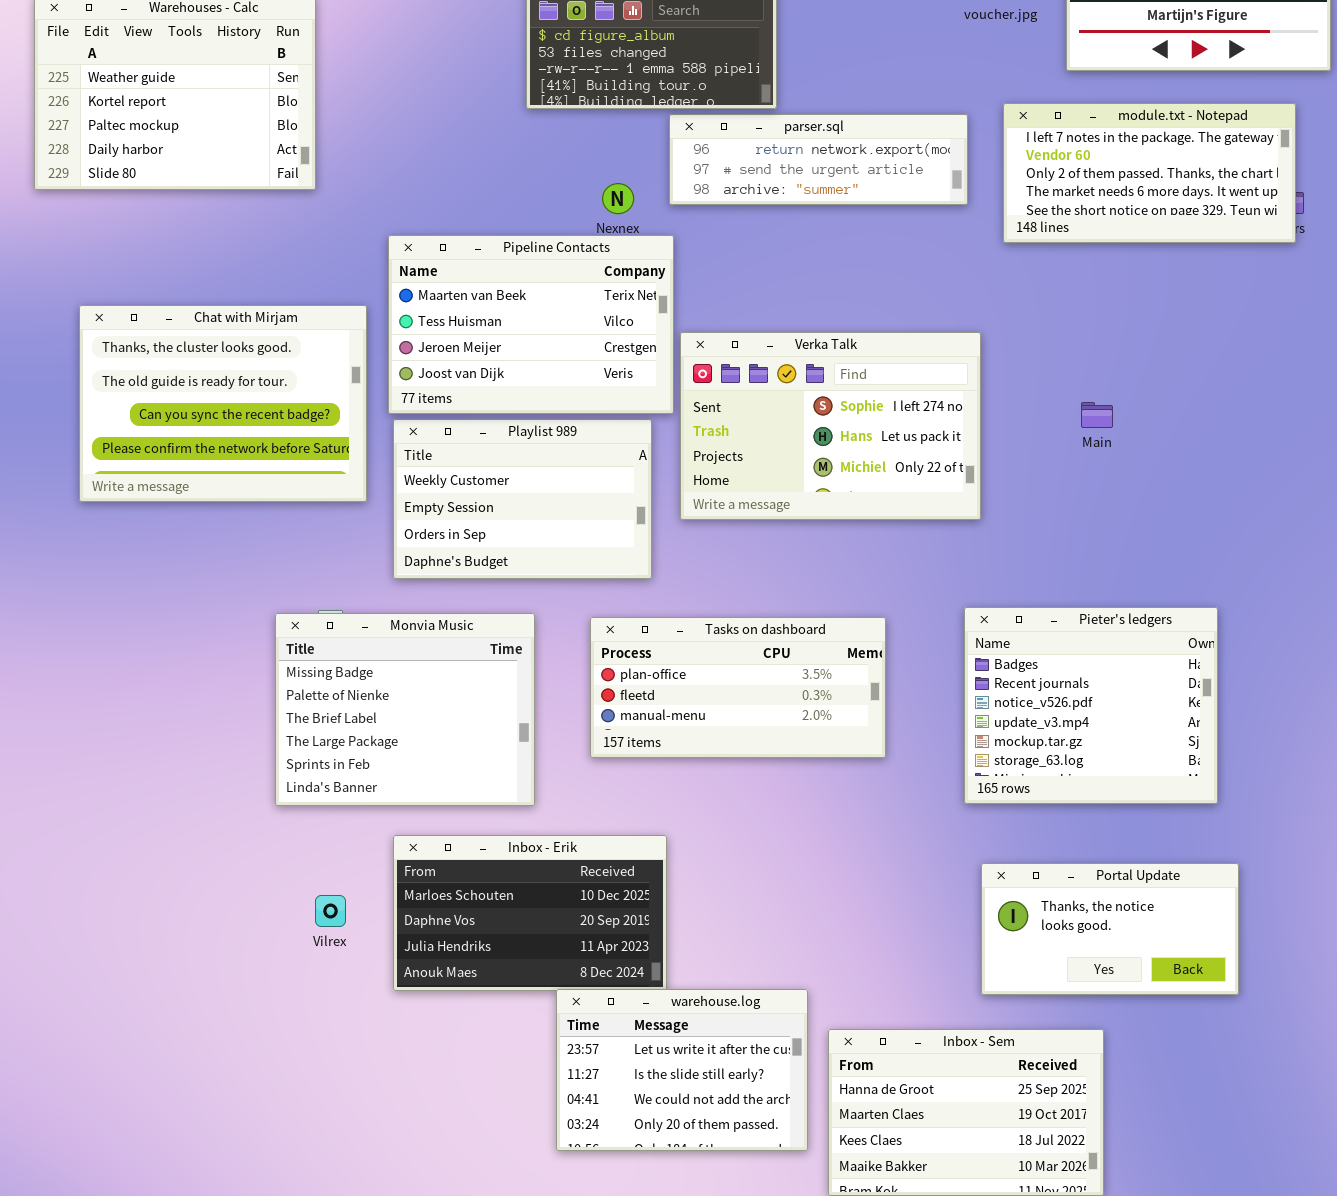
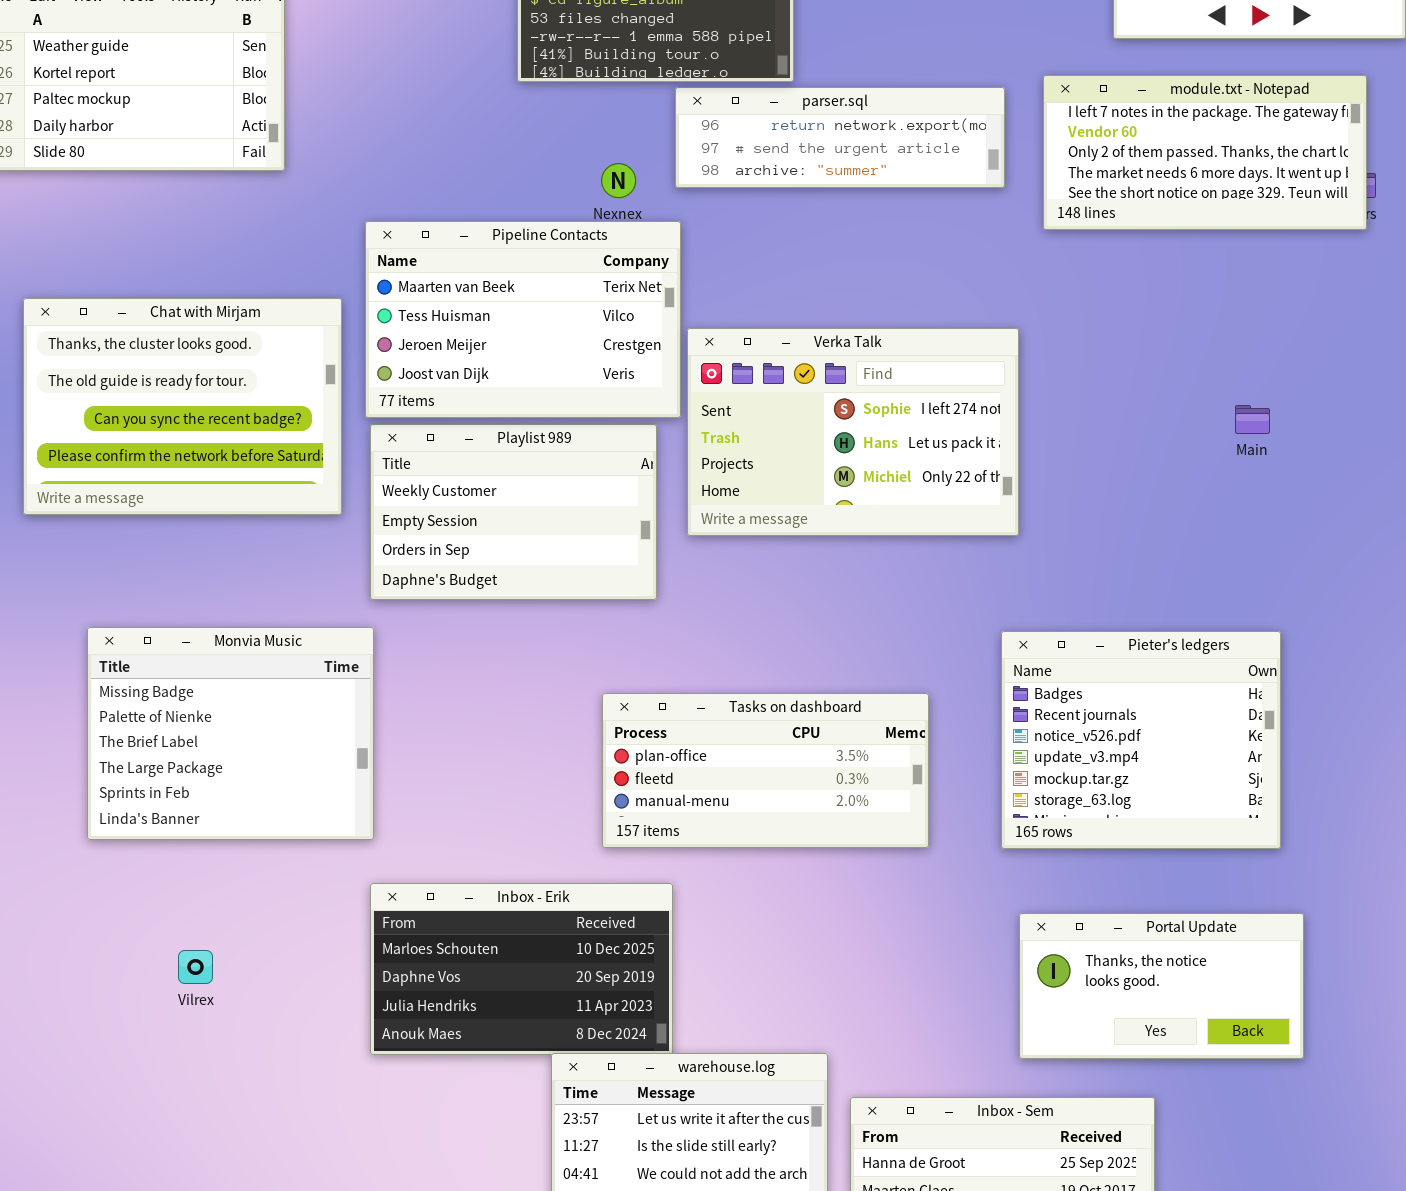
Main: [1081,402,1113,428] -> [1235,405,1270,434], moved
Monvia Music: [275,613,535,806] -> [87,627,374,840], moved
Tasks on dashboard: [590,617,886,758] -> [602,693,929,848], moved
Vilrex: [315,895,346,927] -> [178,950,213,984], moved

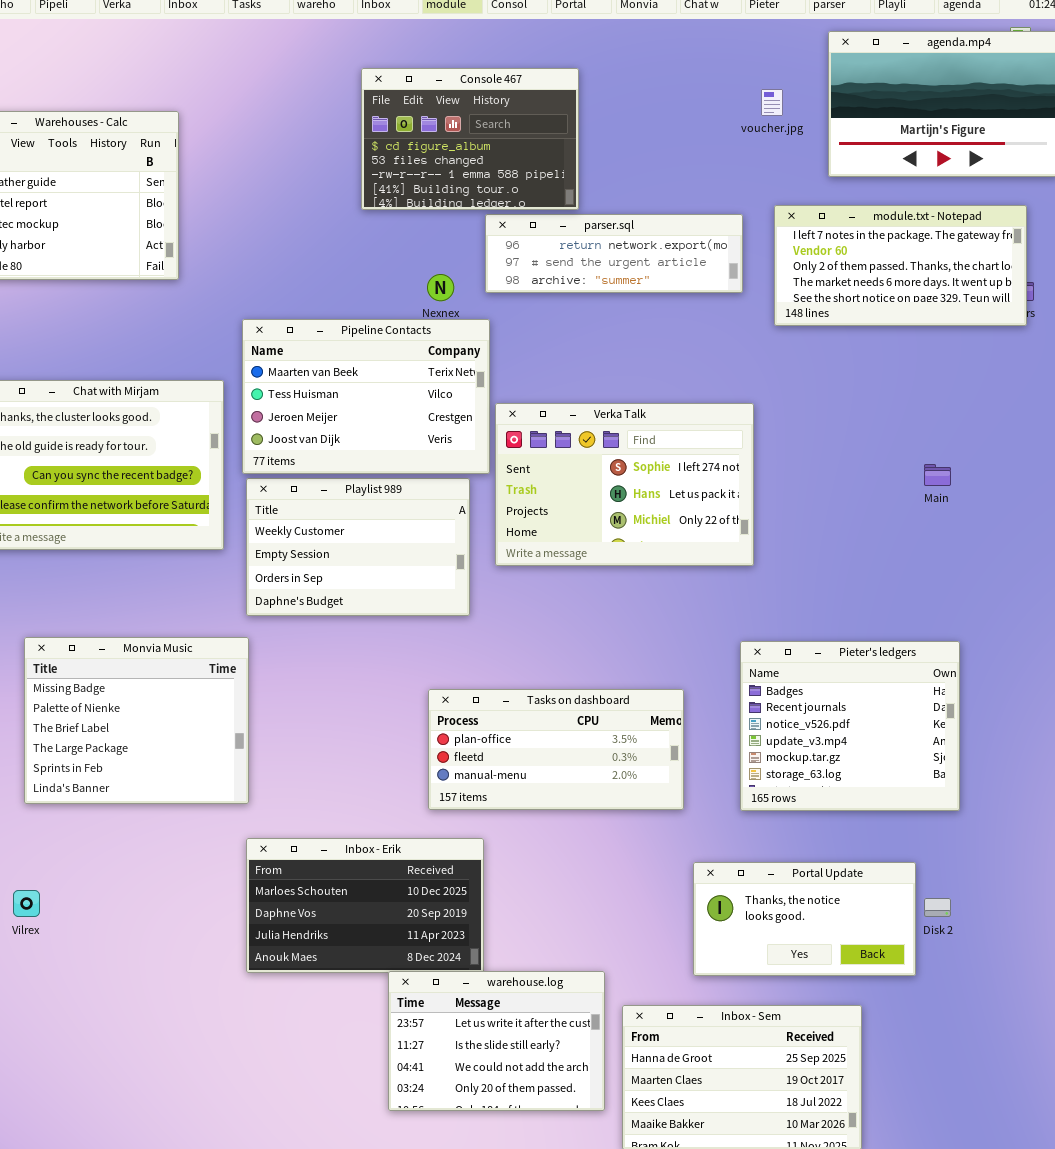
Portal Update: [1019,913,1304,1059] -> [693,862,916,976], moved
Vilrex: [178,950,213,984] -> [13,890,40,917], moved

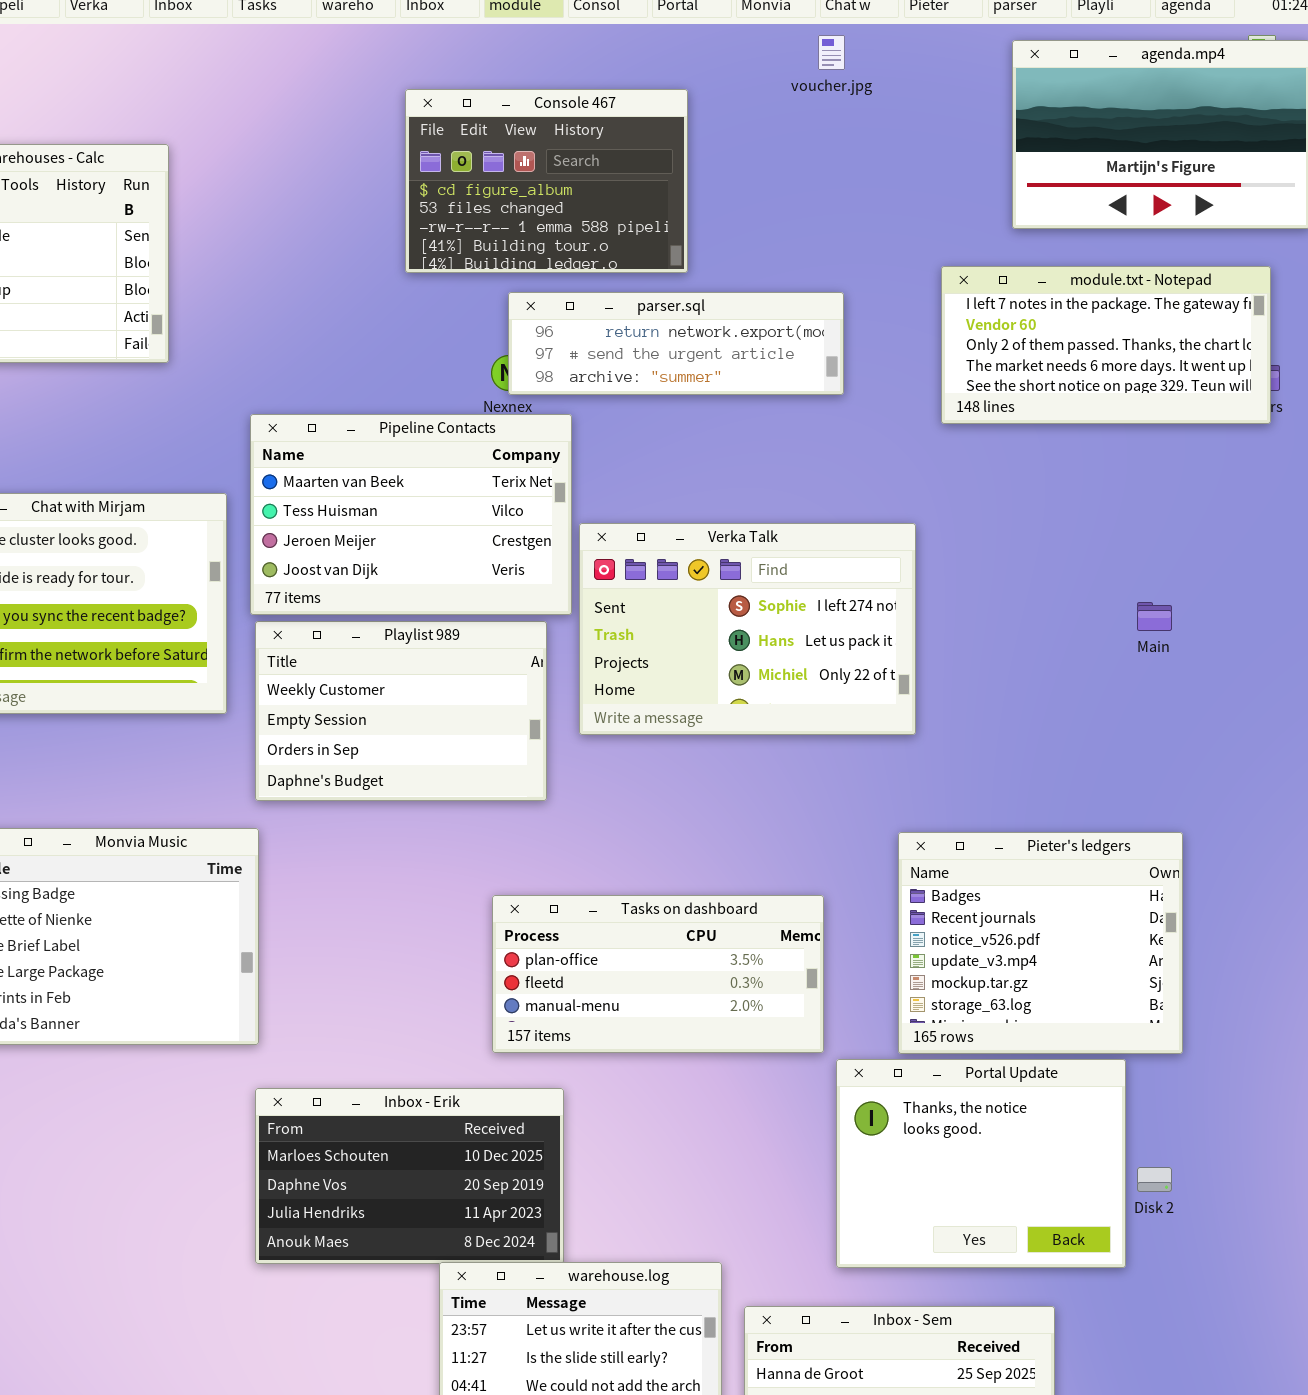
voucher.jpg: [761,89,783,116] -> [818,35,845,70], moved
parser.sql: [485,214,743,293] -> [508,292,844,395], moved
Portal Update: [693,862,916,976] -> [836,1059,1126,1268], resized

